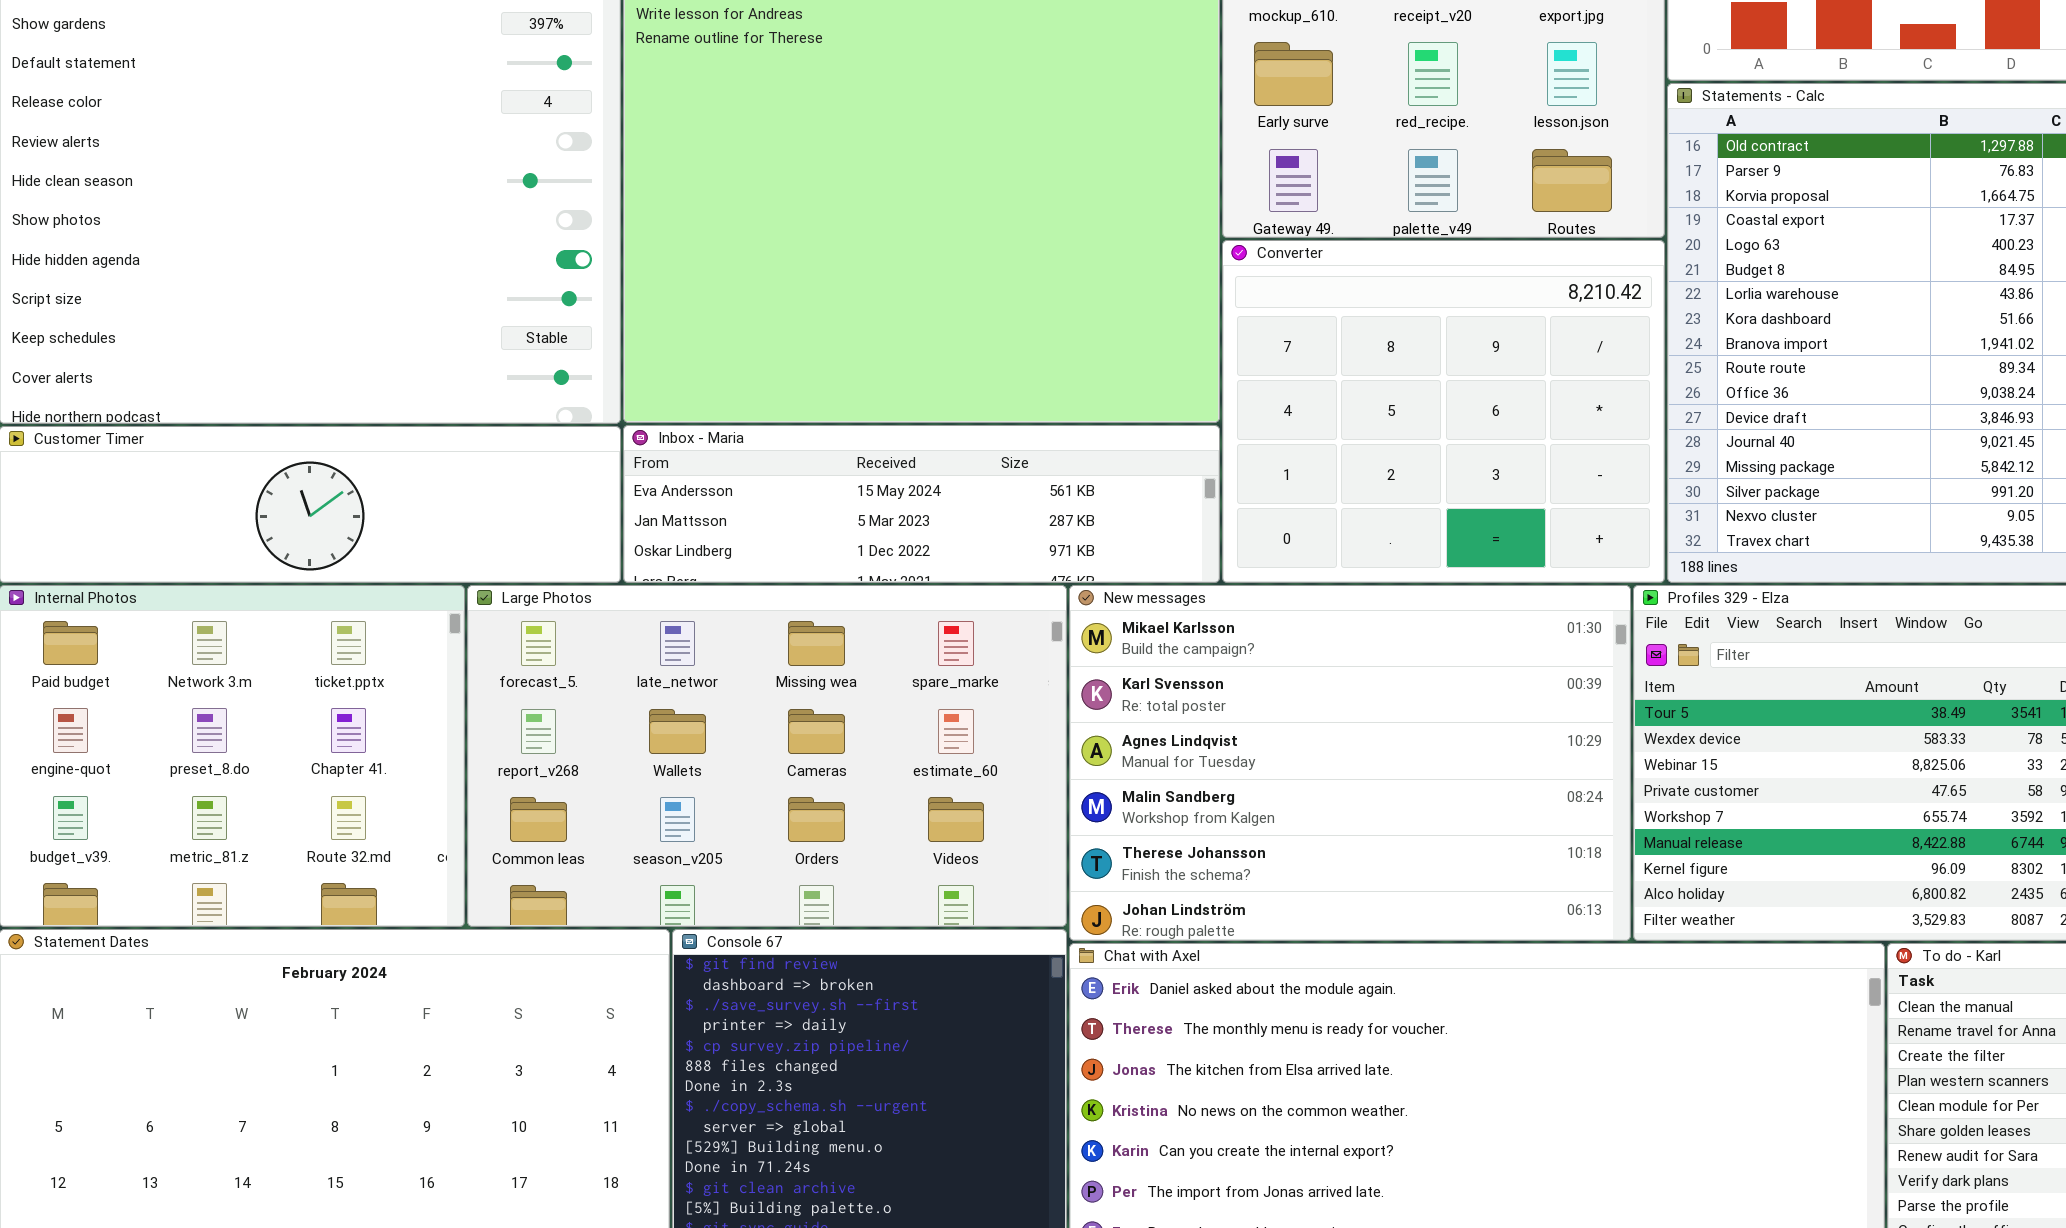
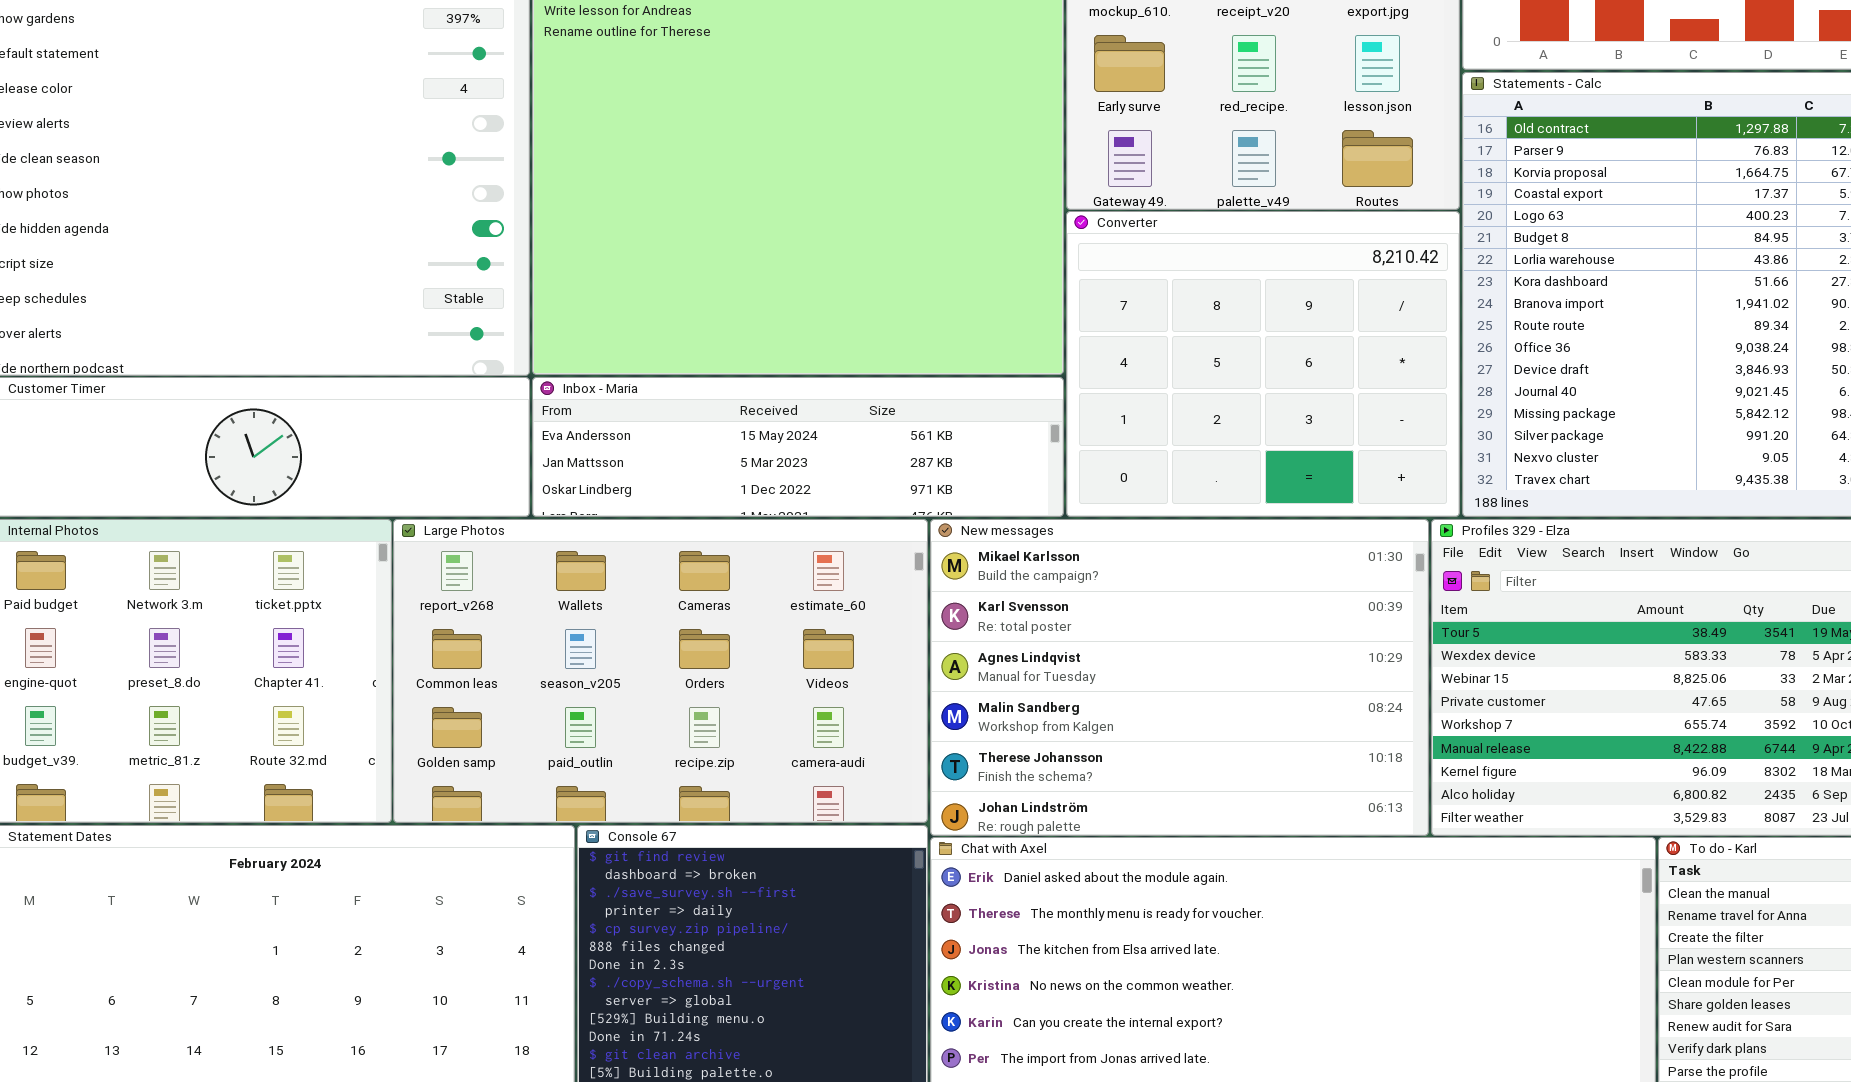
Large Photos: [467,585,1067,927] -> [393,519,928,823], scrolled down 1 row

